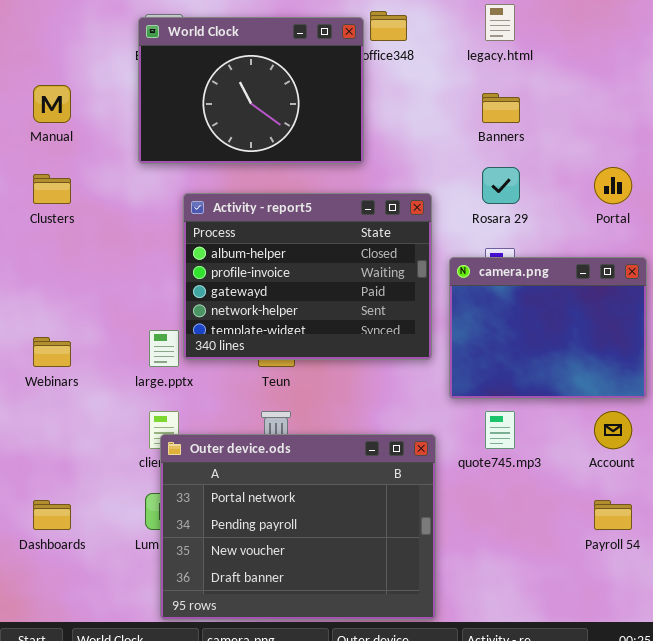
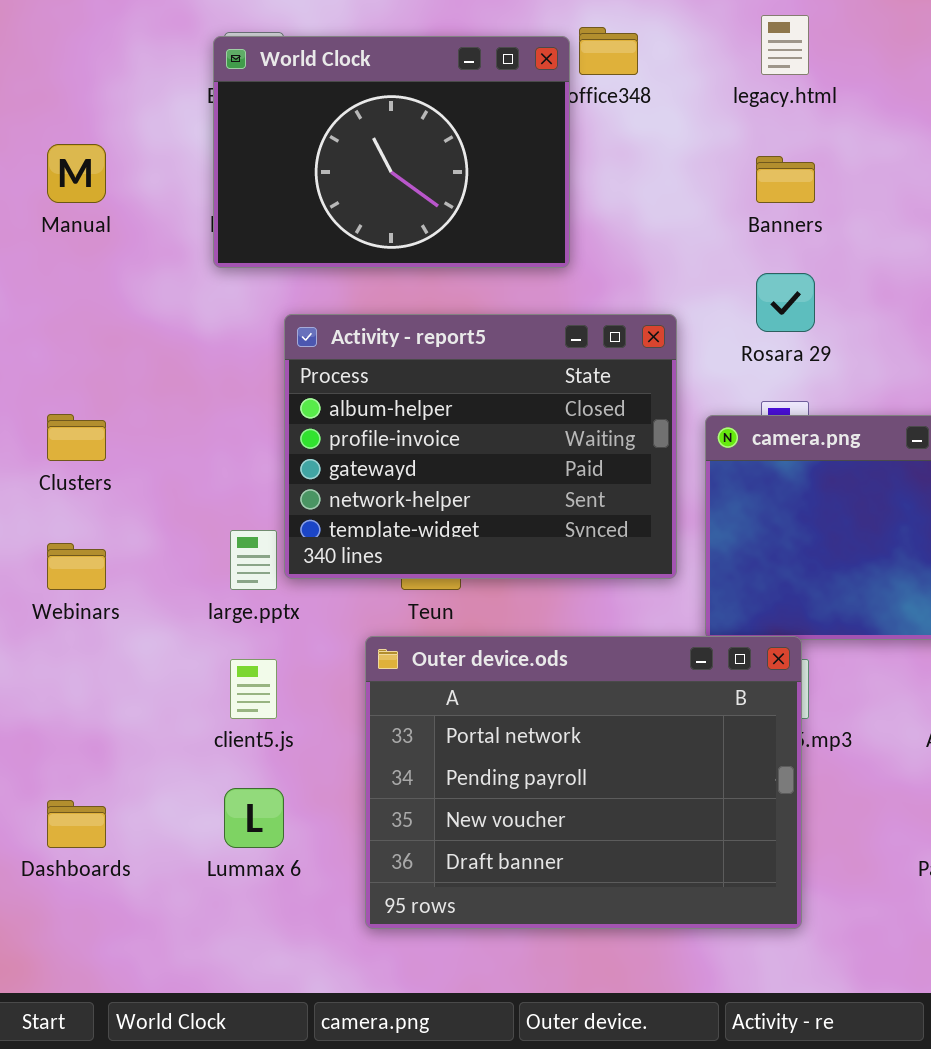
Clusters: [33,174,71,204] -> [47,414,106,461], moved
Outer device.ods: [160,434,436,620] -> [365,636,802,929], moved

